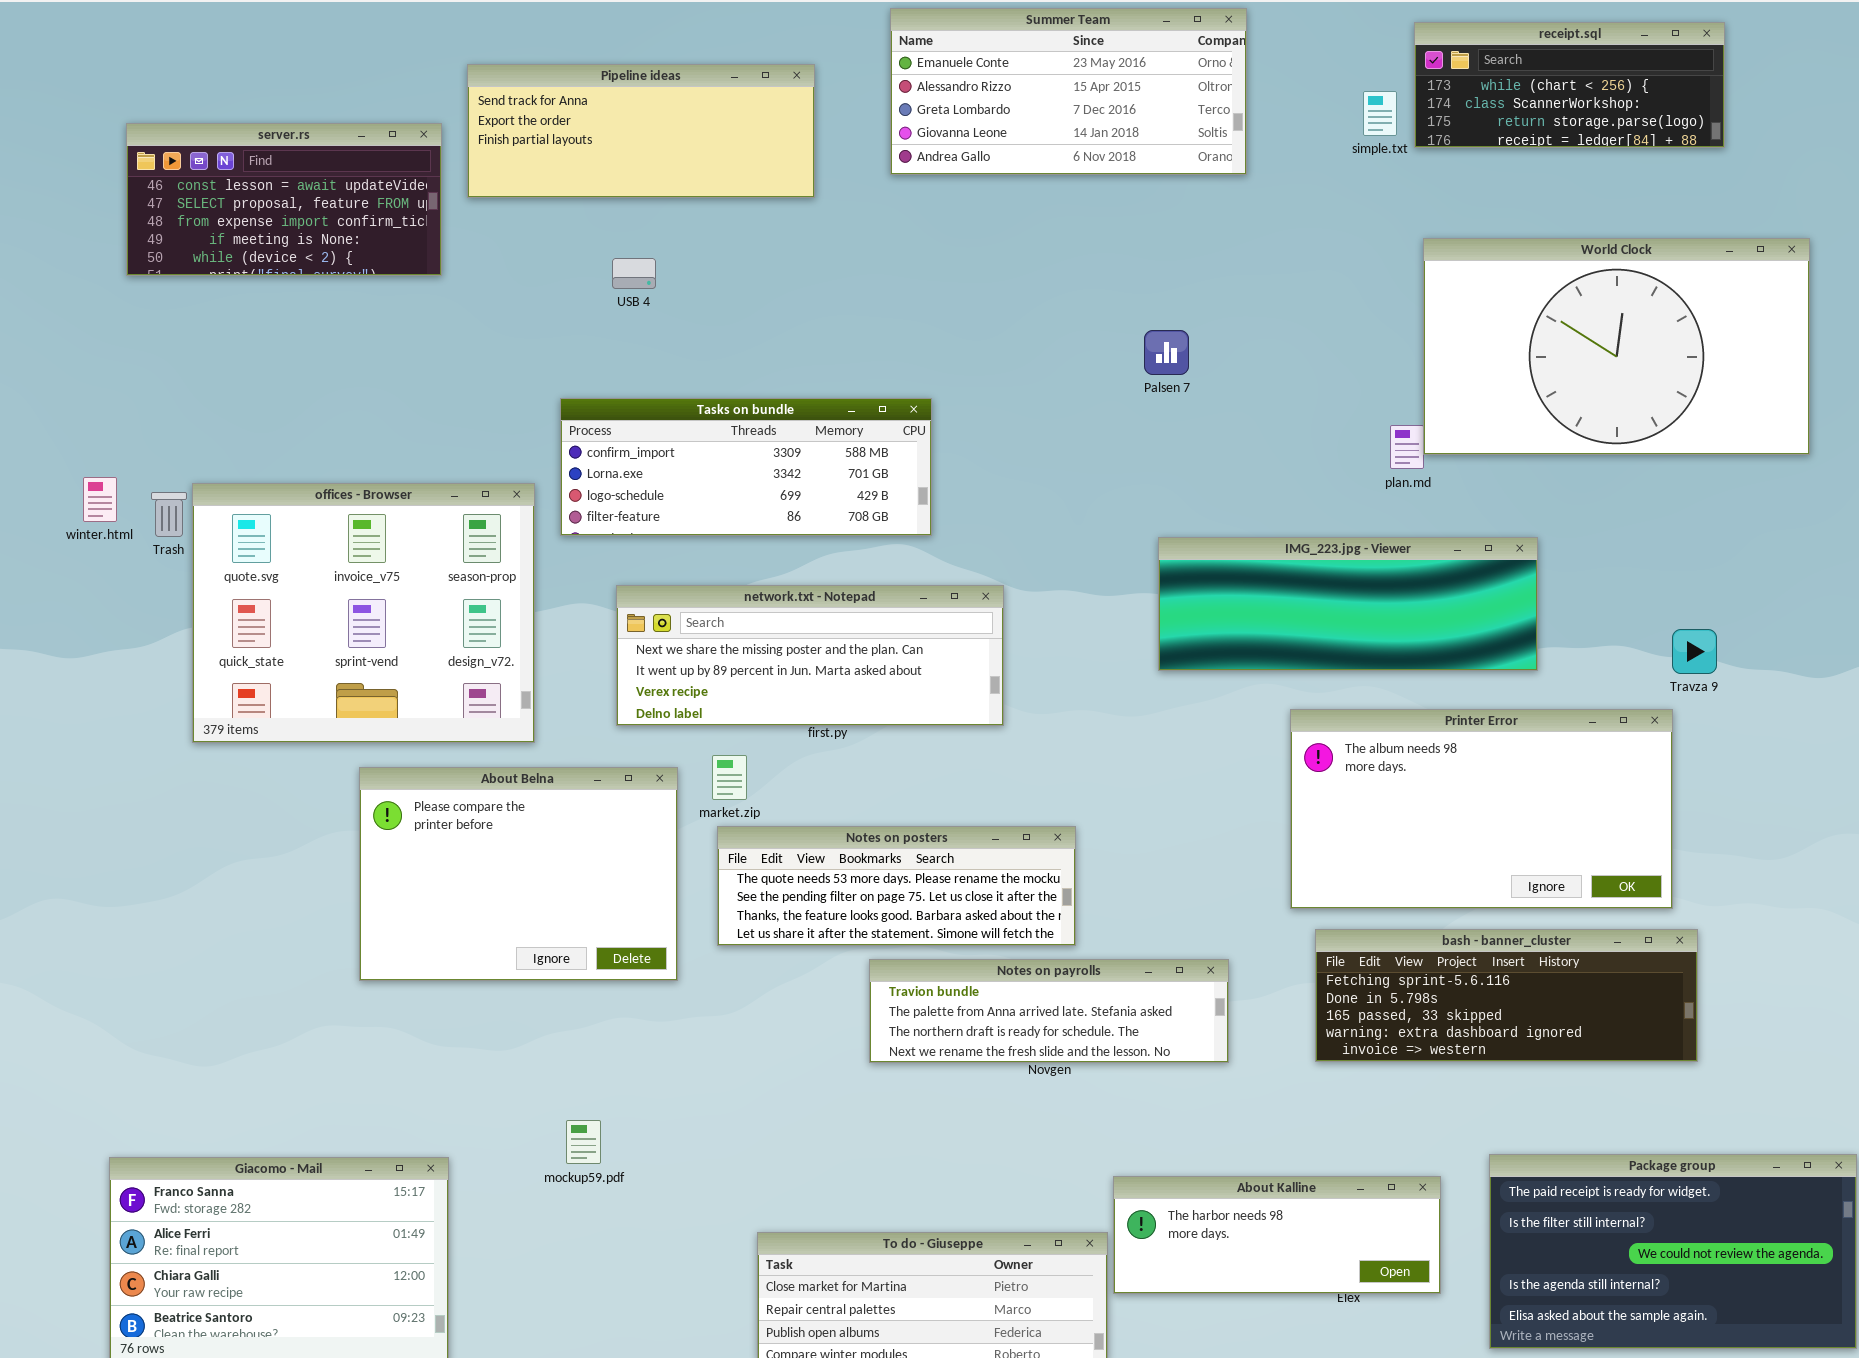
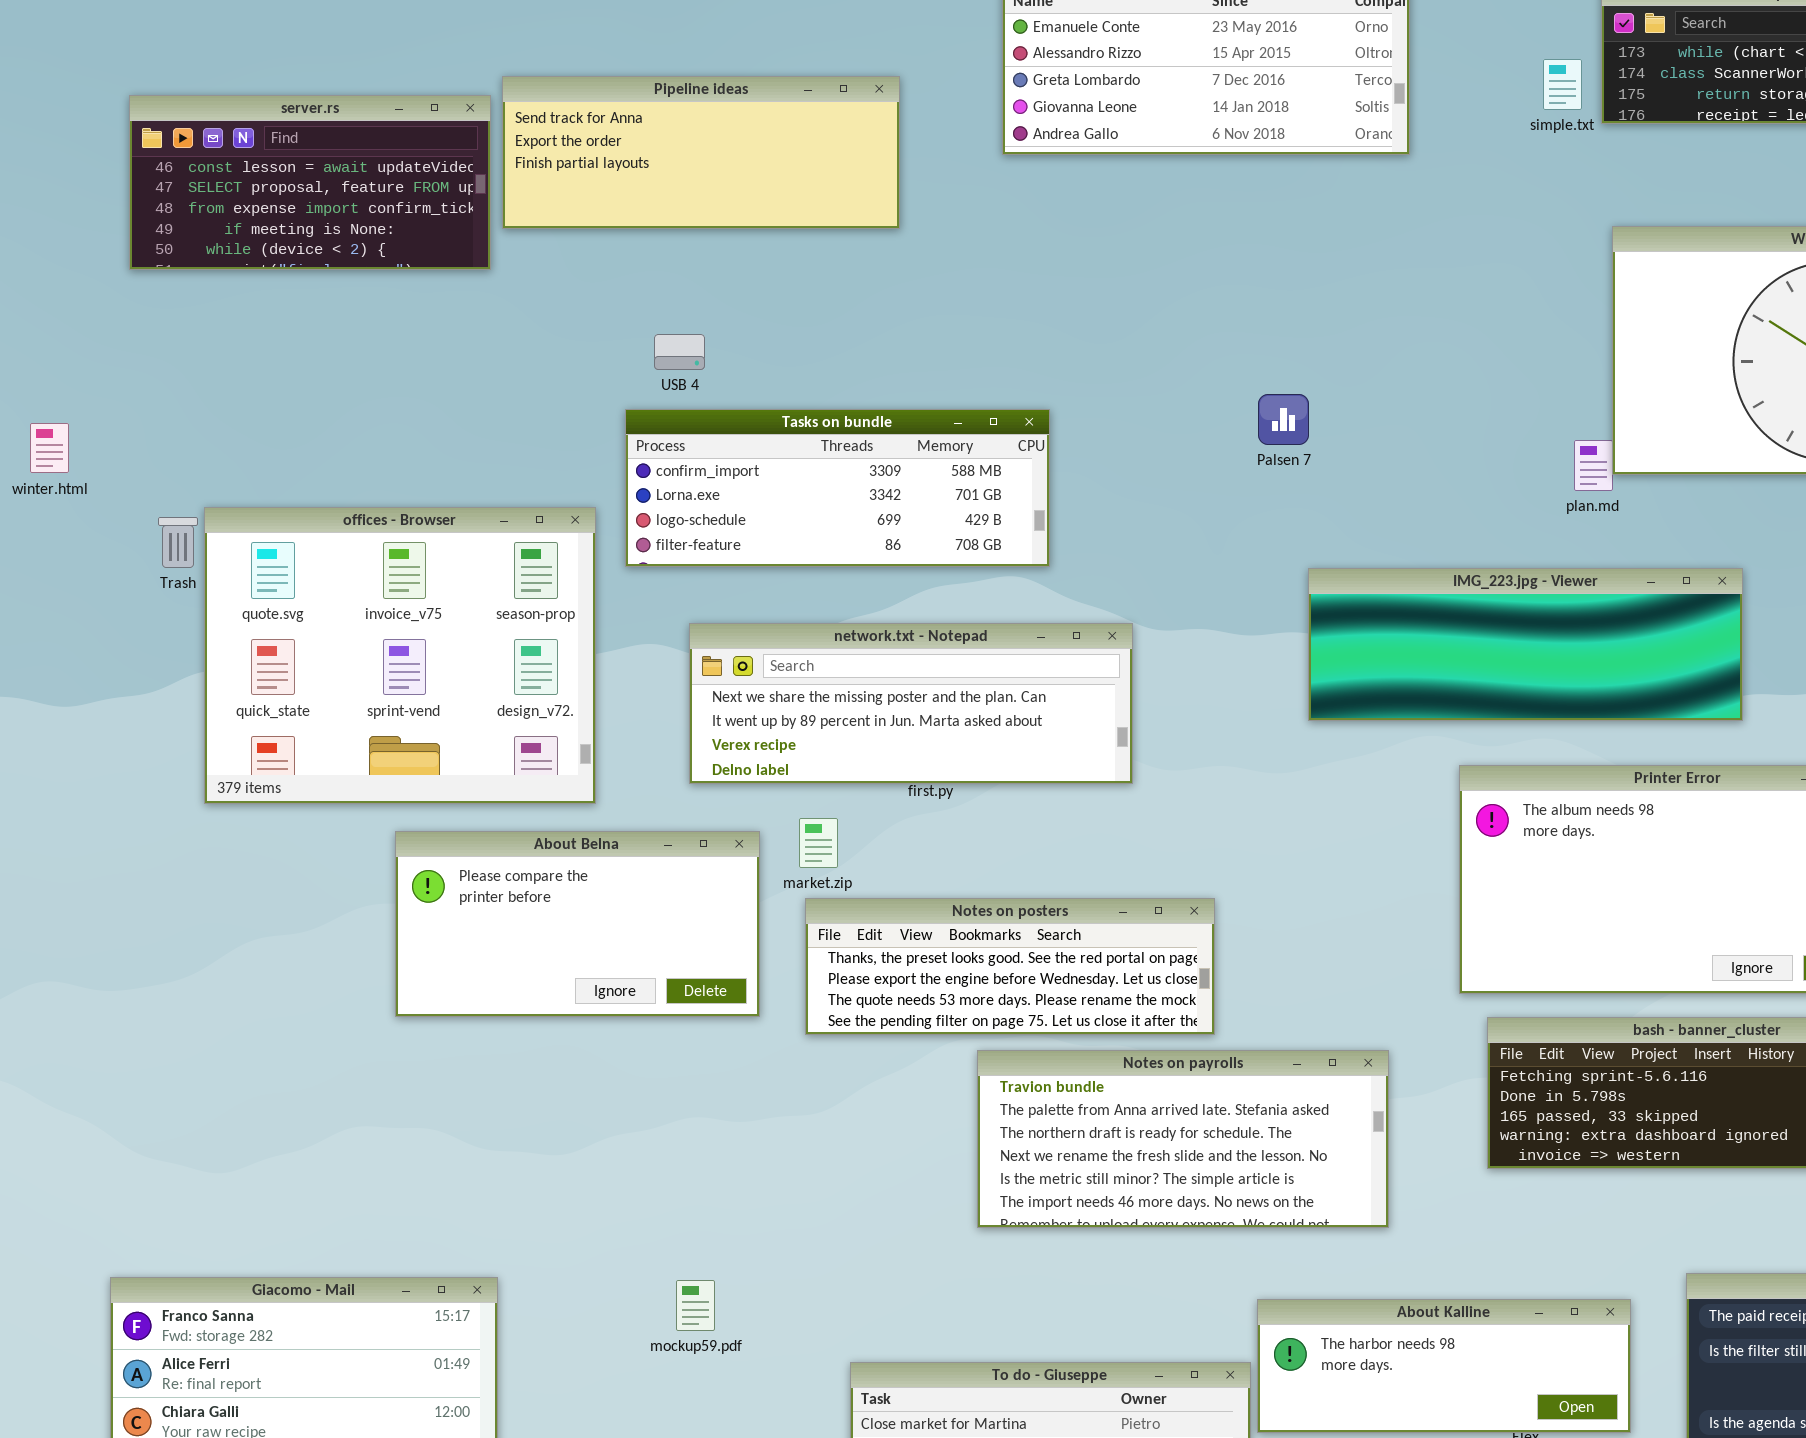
Pipeline ideas: [467,64,815,198] -> [502,76,900,229], moved
USB 4: [612,258,656,289] -> [654,334,705,370], moved
Palsen 7: [1144,330,1189,375] -> [1258,394,1309,445], moved
winter.html: [83,477,117,522] -> [30,423,69,473], moved
About Belna: [359,767,678,981] -> [395,831,760,1017], resized
Notes on posters: [717,826,1076,946] -> [805,898,1215,1035], scrolled up 2 rows
Notes on payrolls: [869,959,1229,1063] -> [977,1050,1389,1228], resized
mockup59.pdf: [566,1120,601,1164] -> [676,1280,715,1331], moved

